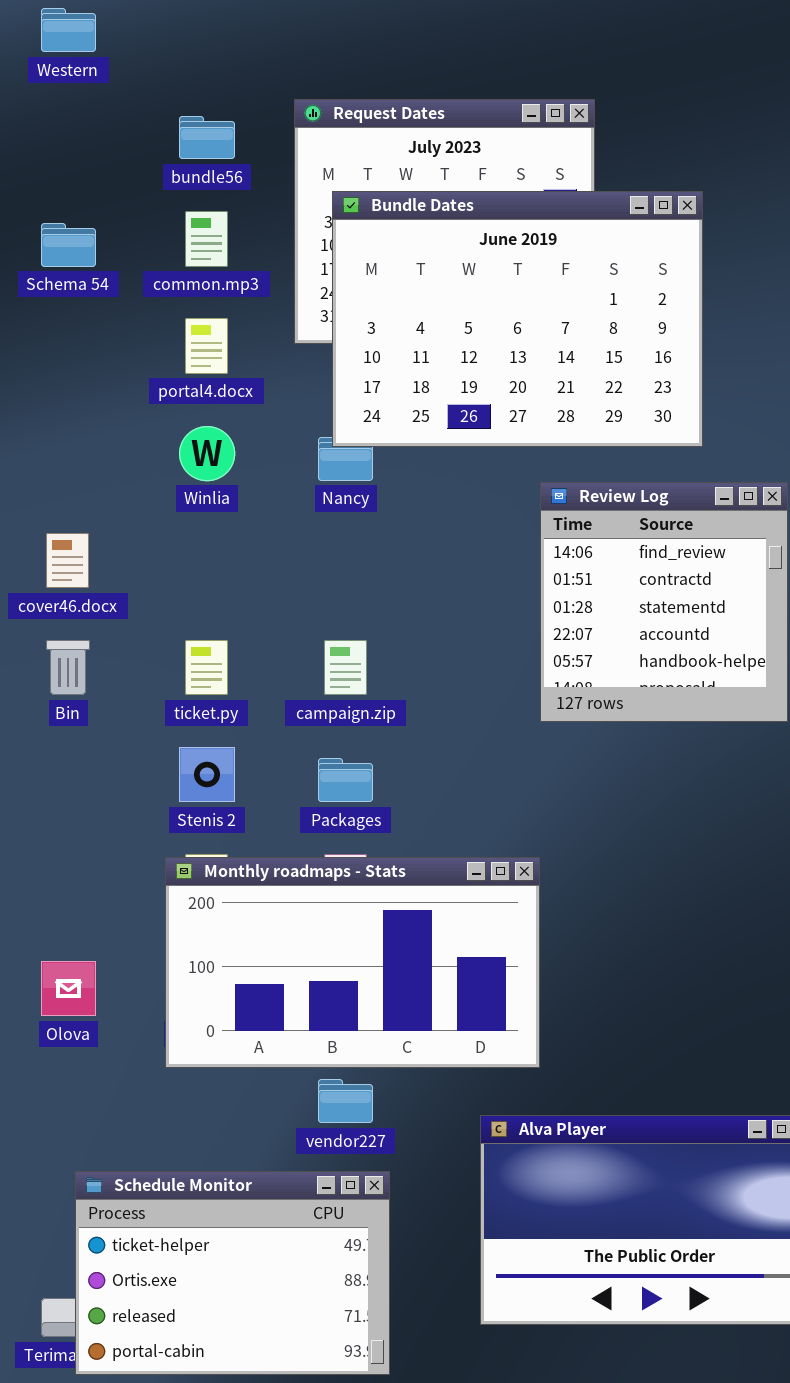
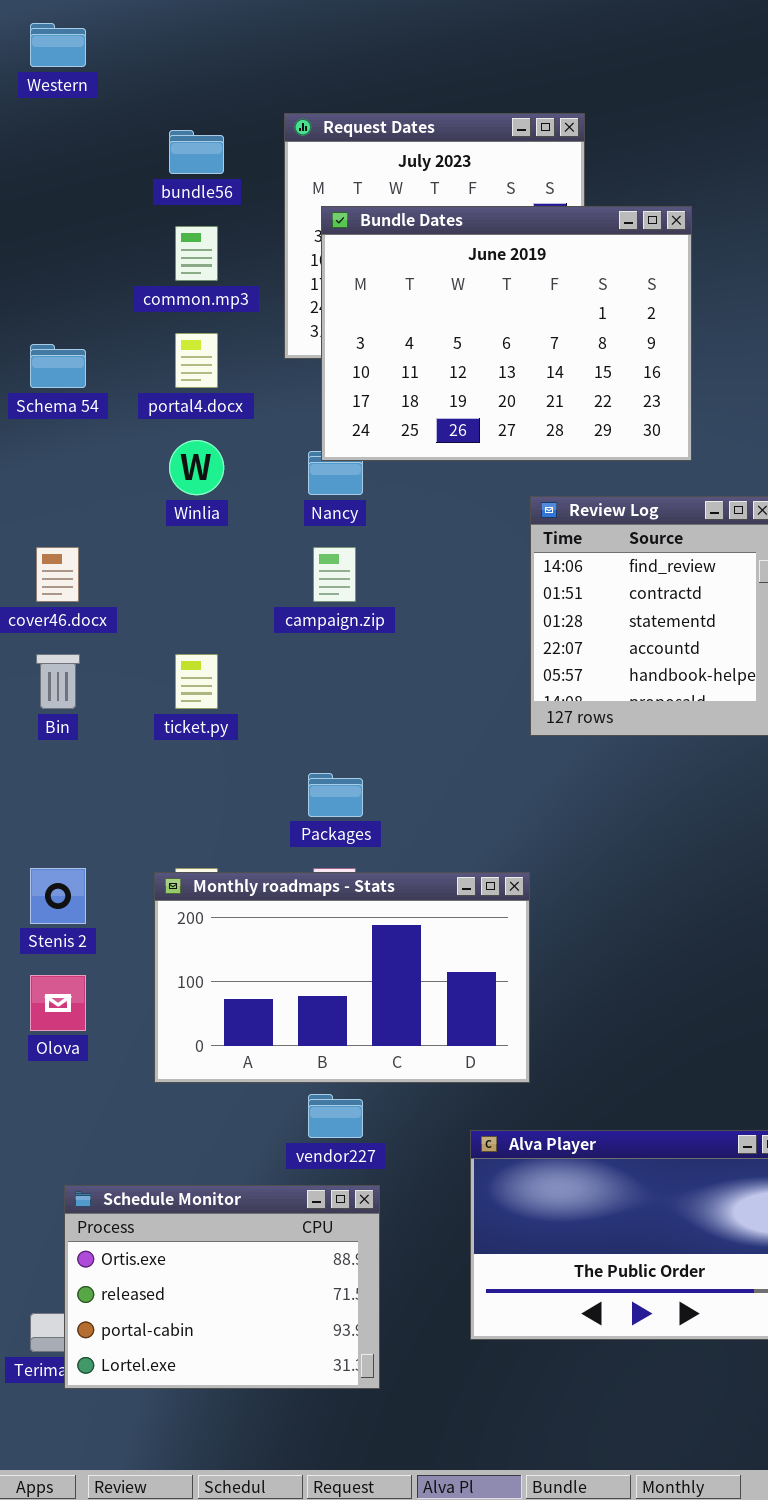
Schema 54: [41,223,96,267] -> [30,344,86,388], moved
campaign.zip: [324,640,367,695] -> [313,547,356,602], moved
Stenis 2: [179,747,235,802] -> [30,868,86,924], moved
Schedule Monitor: [75,1171,390,1375] -> [64,1185,380,1389], scrolled down 1 row

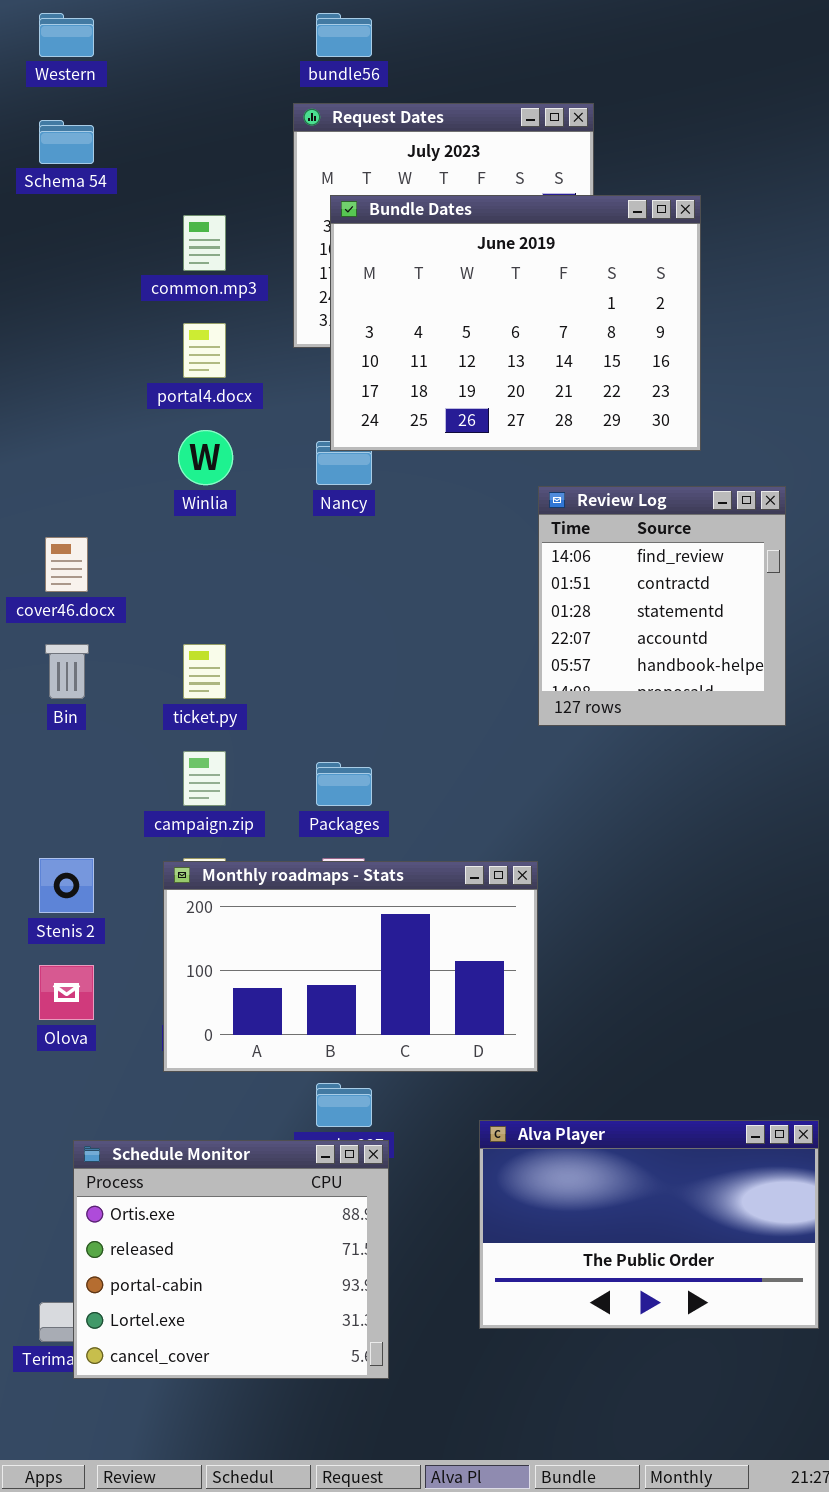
bundle56: [169,130,224,174] -> [316,13,372,57], moved
Schema 54: [30,344,86,388] -> [39,120,94,164], moved
campaign.zip: [313,547,356,602] -> [183,751,226,806], moved
Schedule Monitor: [64,1185,380,1389] -> [73,1140,389,1379], resized

